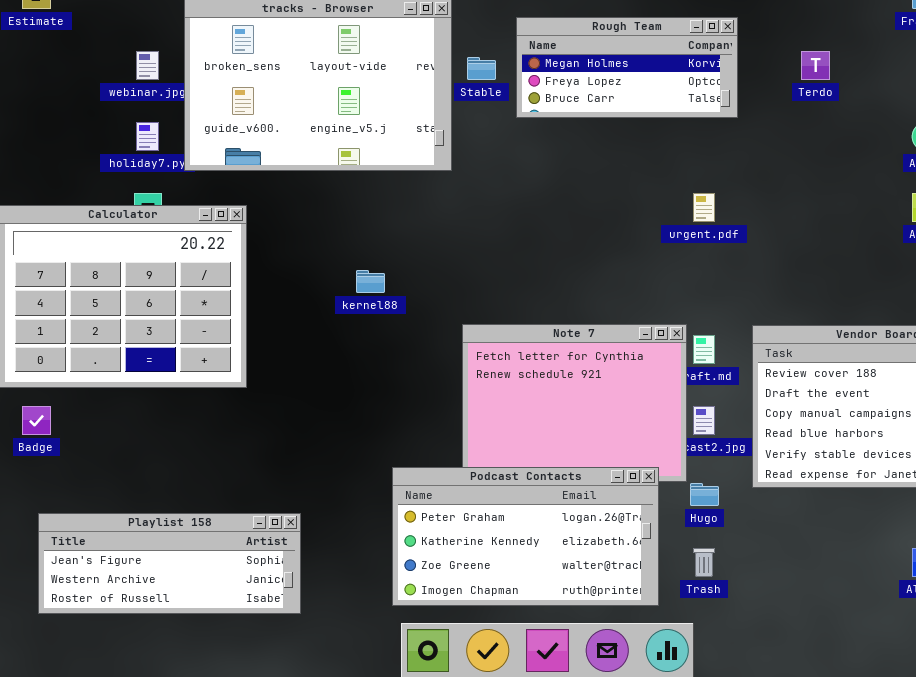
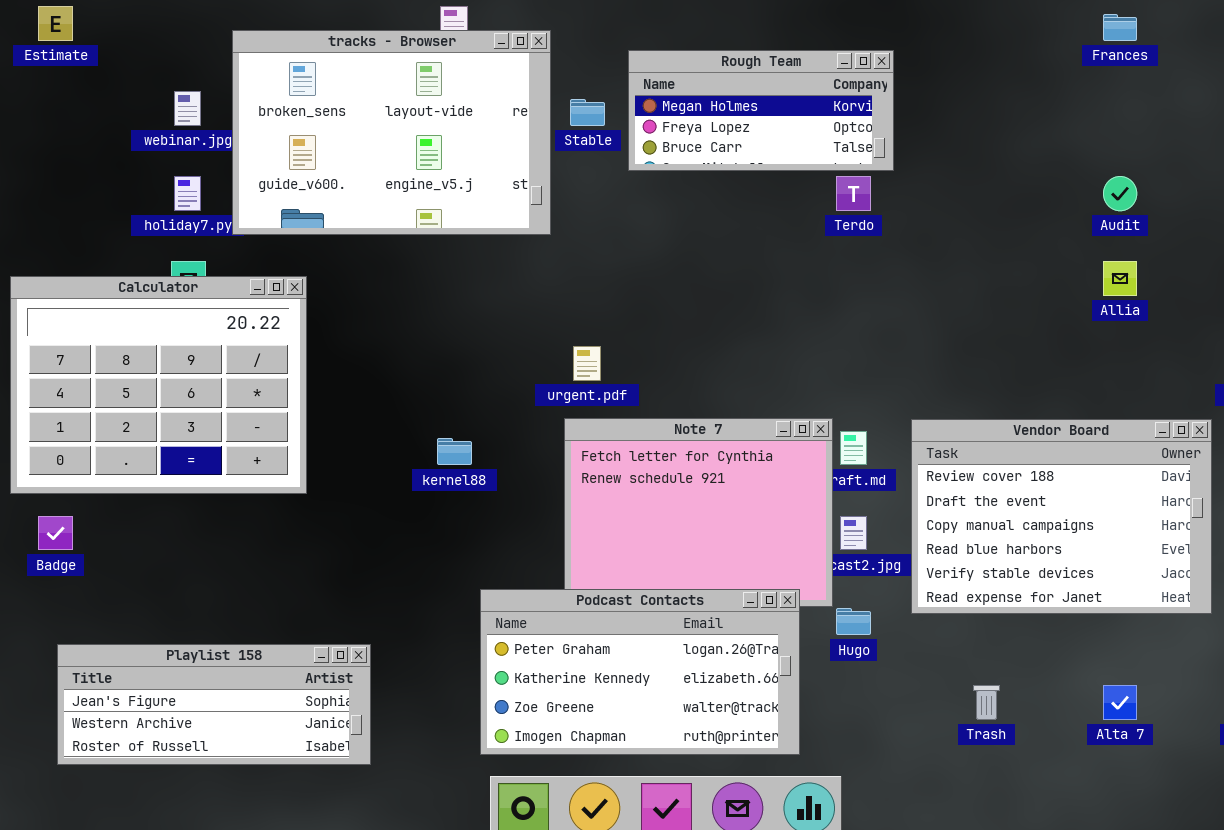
Terdo: [801,51,830,80] -> [836,176,871,211], moved
urgent.pdf: [693,193,715,222] -> [573,346,601,381], moved
kernel88: [356,270,385,293] -> [437,438,472,465], moved
Trash: [693,548,715,577] -> [973,685,1000,720], moved

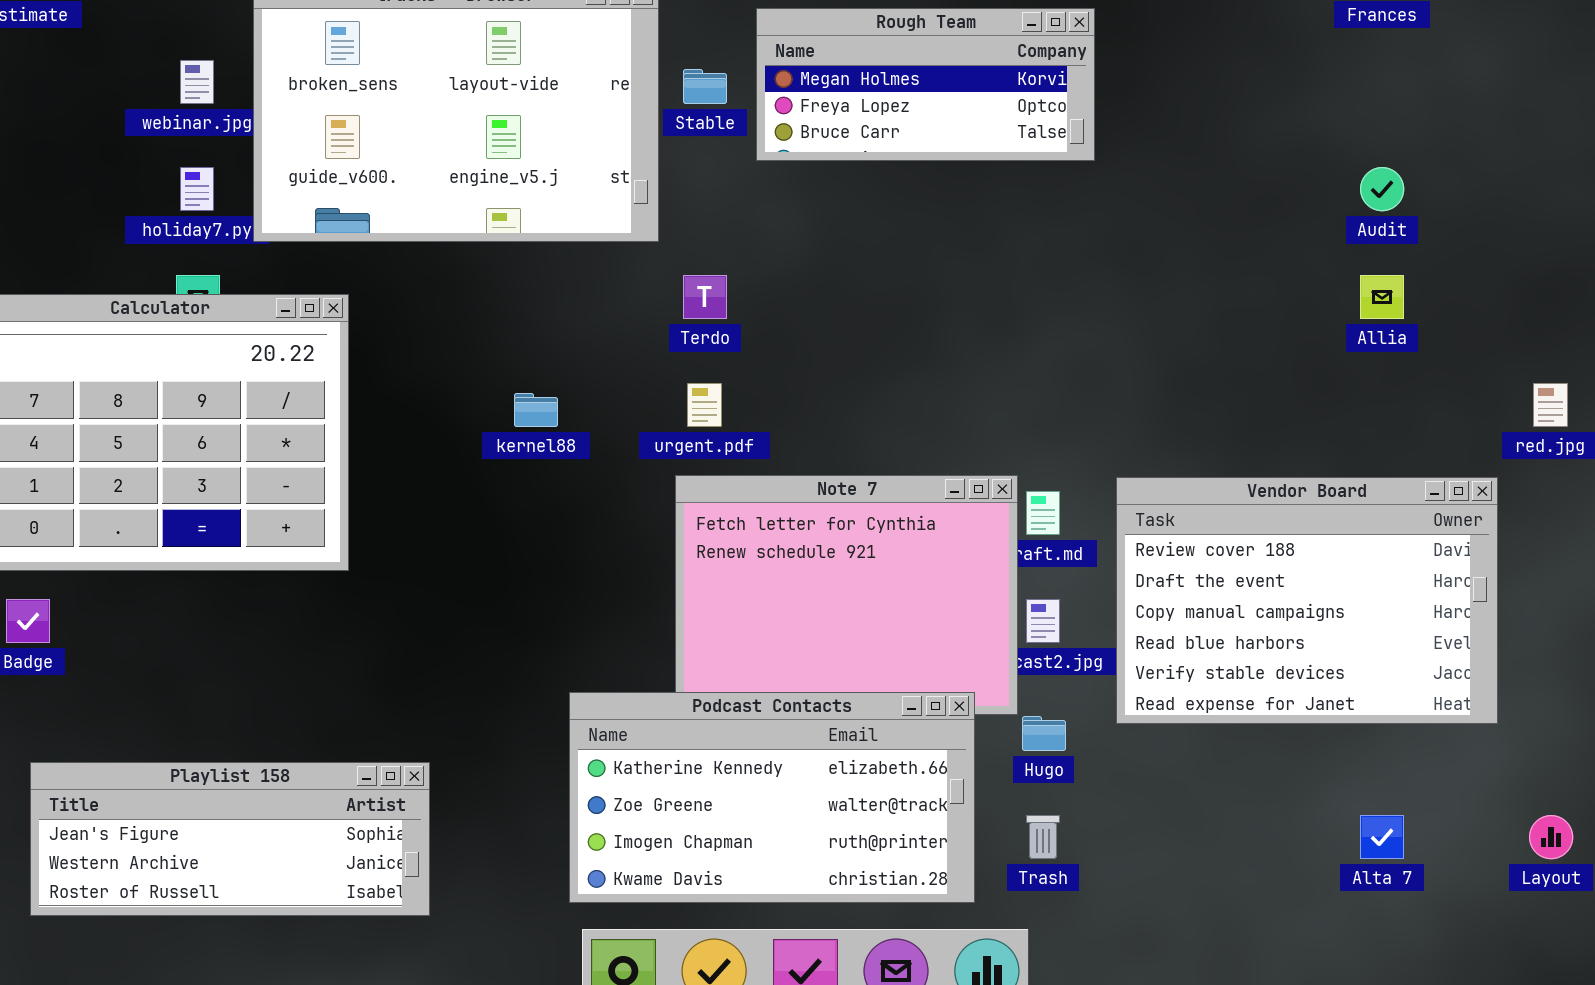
Terdo: [836,176,871,211] -> [683,275,727,319], moved
kernel88: [437,438,472,465] -> [514,393,558,427], moved
Podcast Contacts: [480,589,800,755] -> [569,692,975,903], scrolled down 1 row
Trash: [973,685,1000,720] -> [1026,815,1060,859], moved

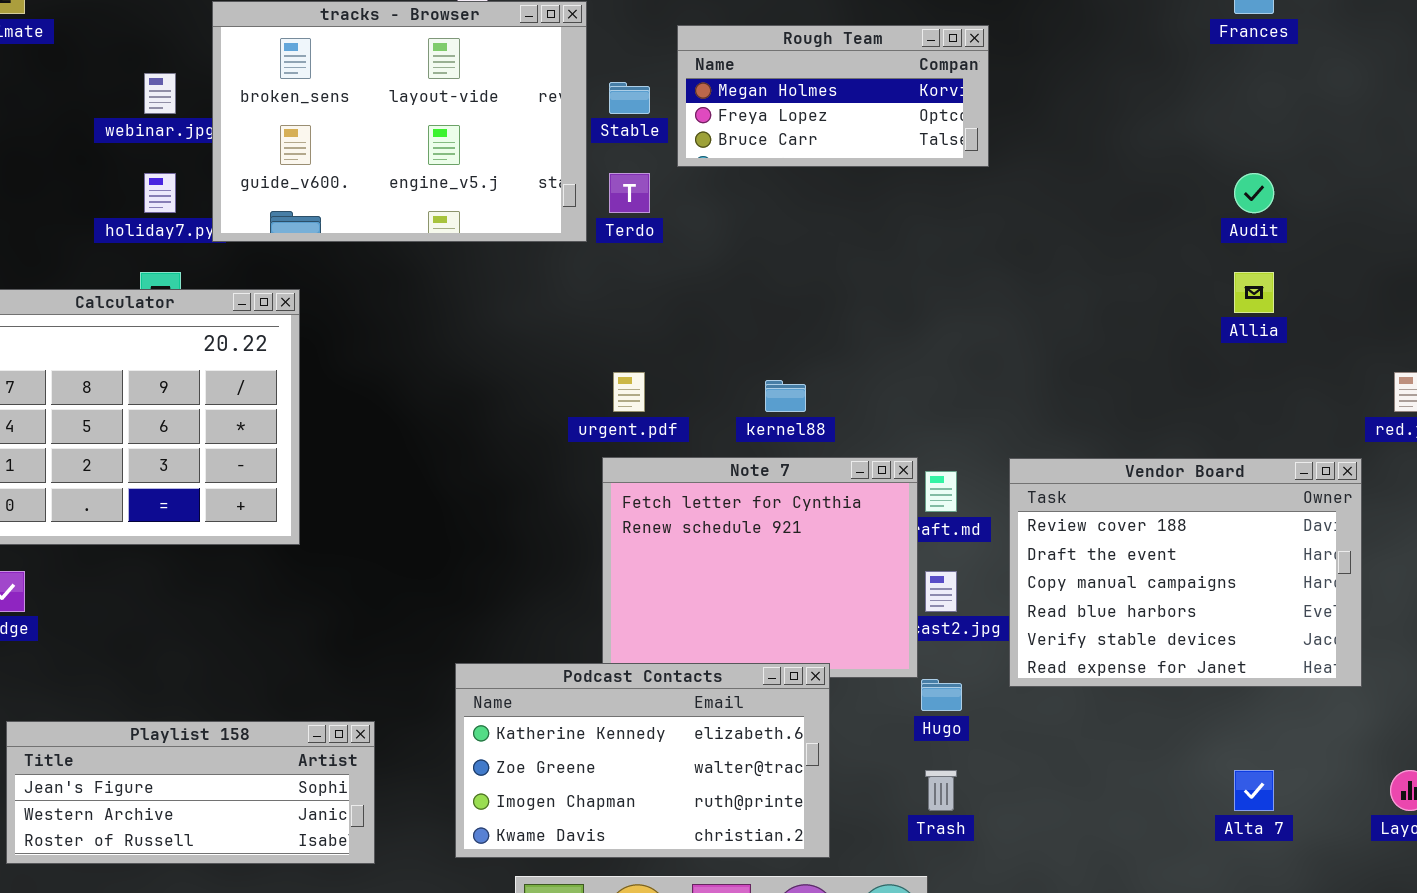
Terdo: [683,275,727,319] -> [609,173,650,213], moved
kernel88: [514,393,558,427] -> [765,380,806,412], moved
Podcast Contacts: [569,692,975,903] -> [455,663,830,858], moved

